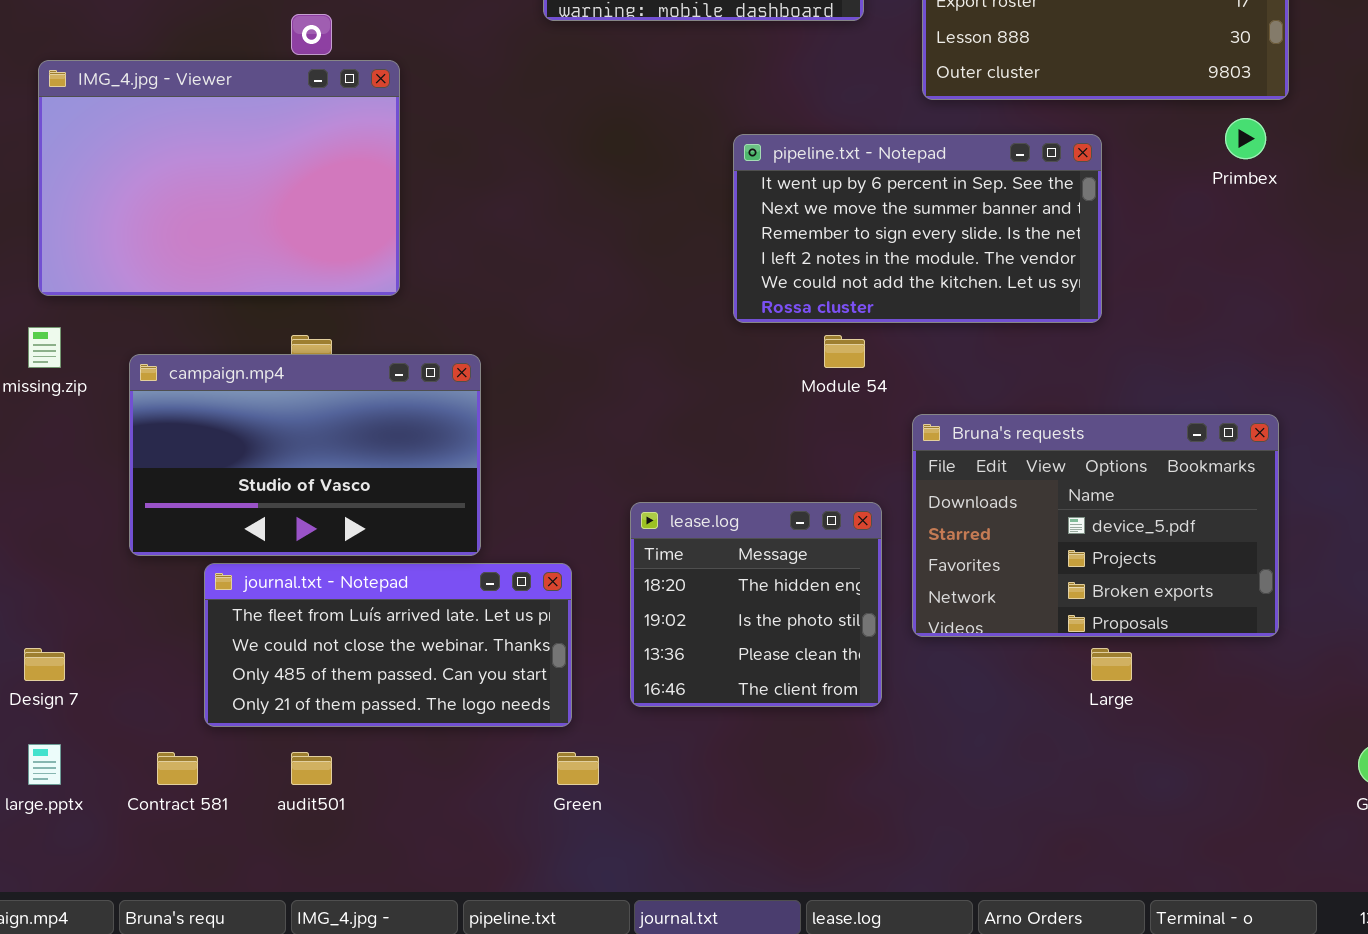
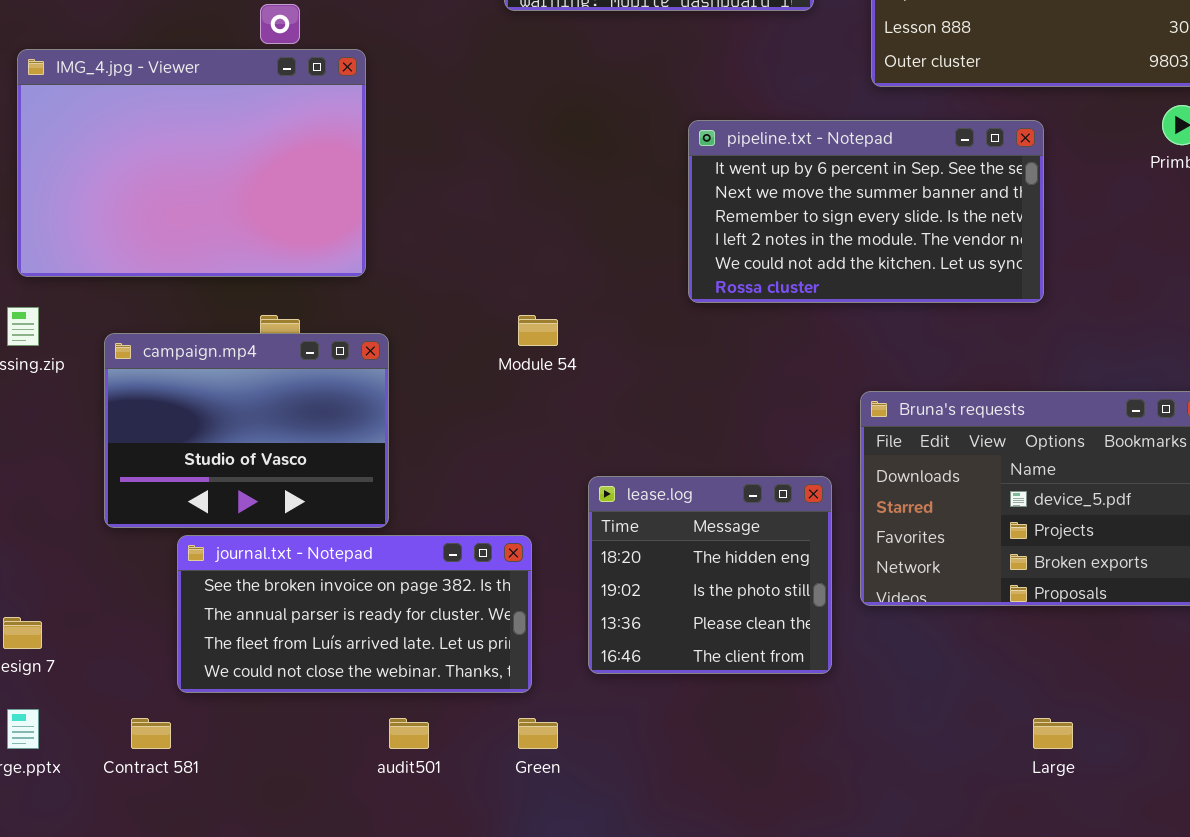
Module 54: [824,335,865,368] -> [518,315,558,346], moved
campaign.mp4: [129,354,481,556] -> [104,333,389,528], resized
journal.txt - Notepad: [204,563,572,727] -> [177,535,532,693], scrolled up 2 rows
Large: [1091,648,1132,681] -> [1033,718,1073,749], moved
audit501: [291,752,332,785] -> [389,718,429,749], moved

